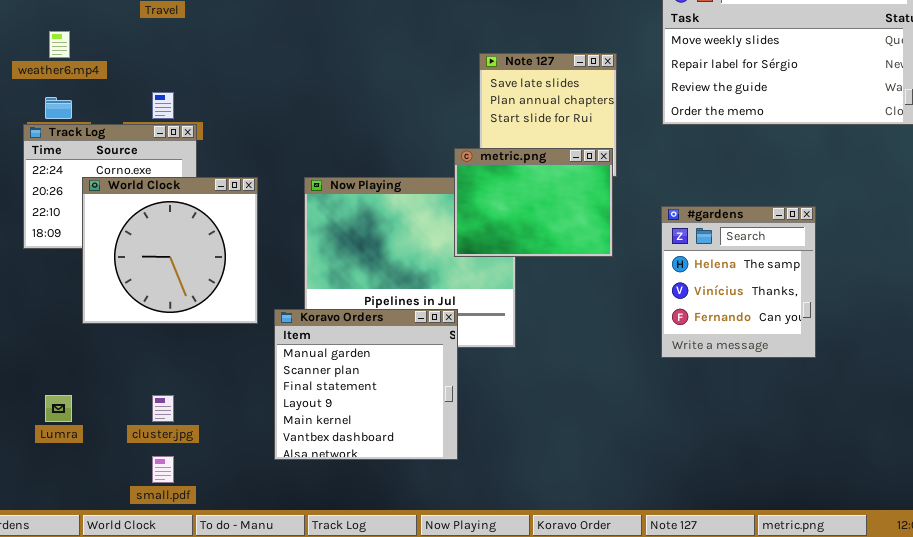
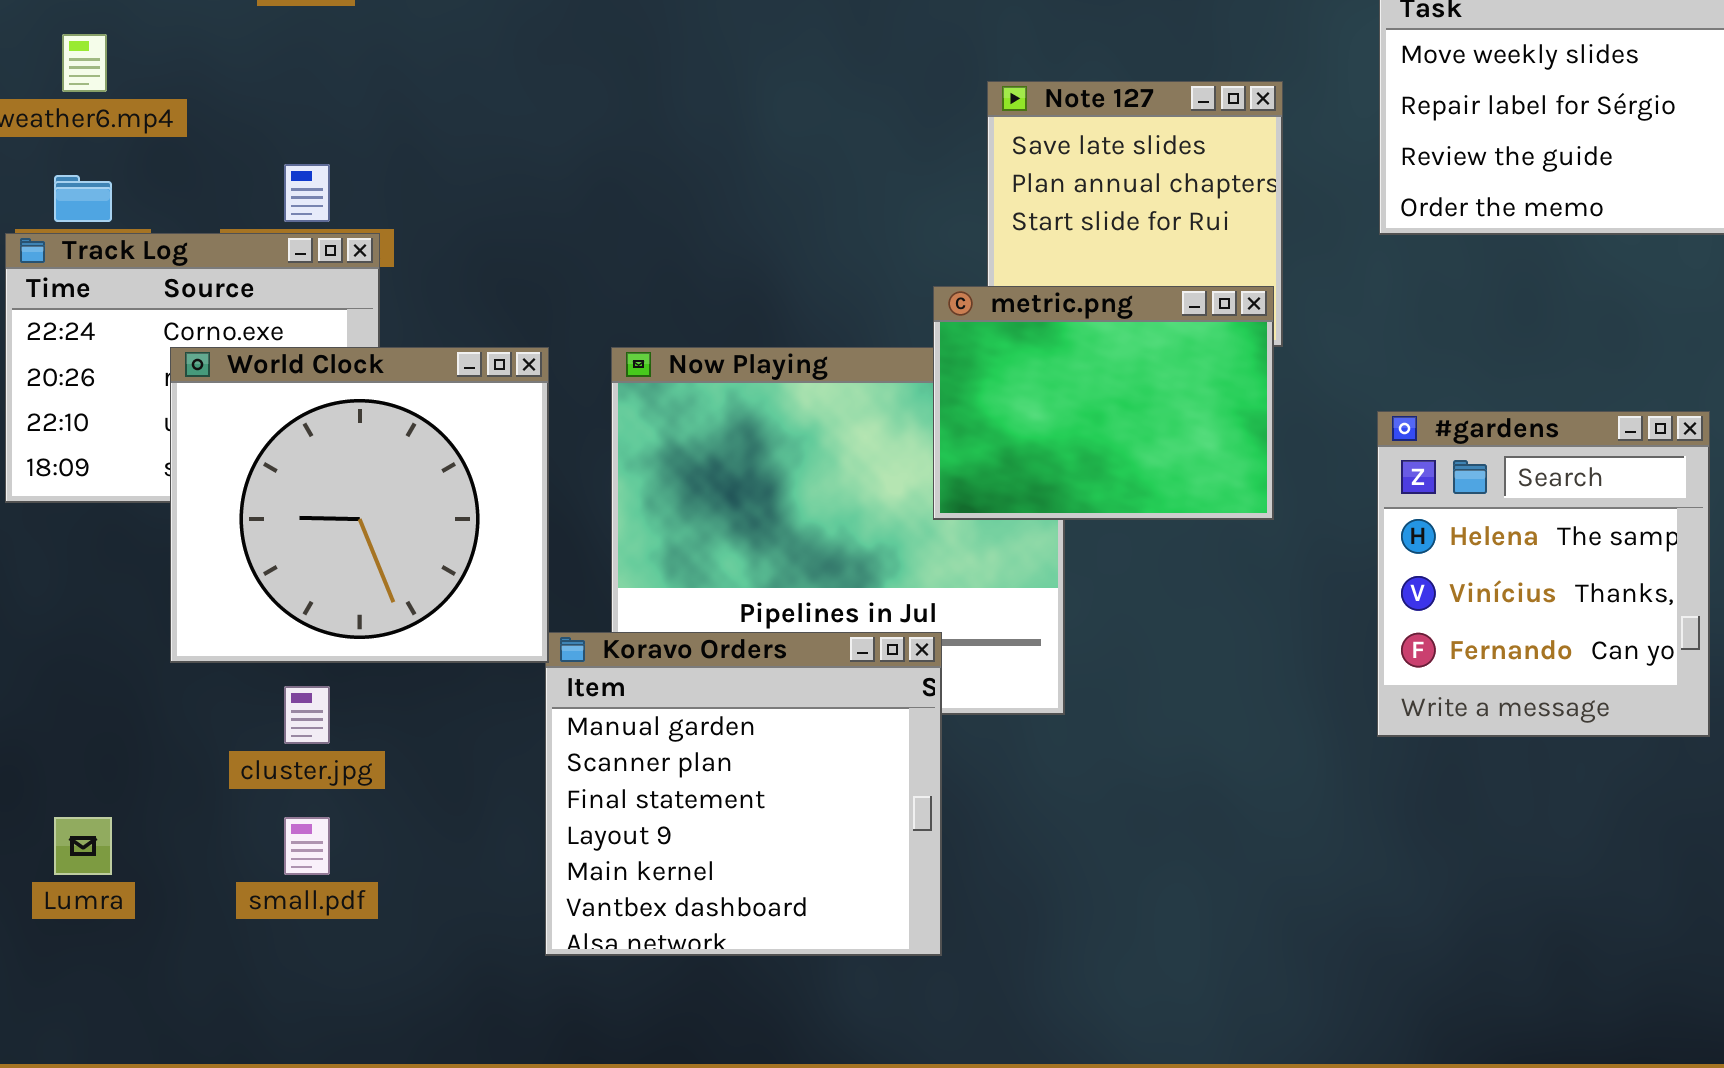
World Clock: [82,177,258,324] -> [170,347,549,663], moved
cluster.jpg: [152,395,174,422] -> [284,686,330,744], moved
small.pdf: [152,456,174,483] -> [284,817,330,875], moved

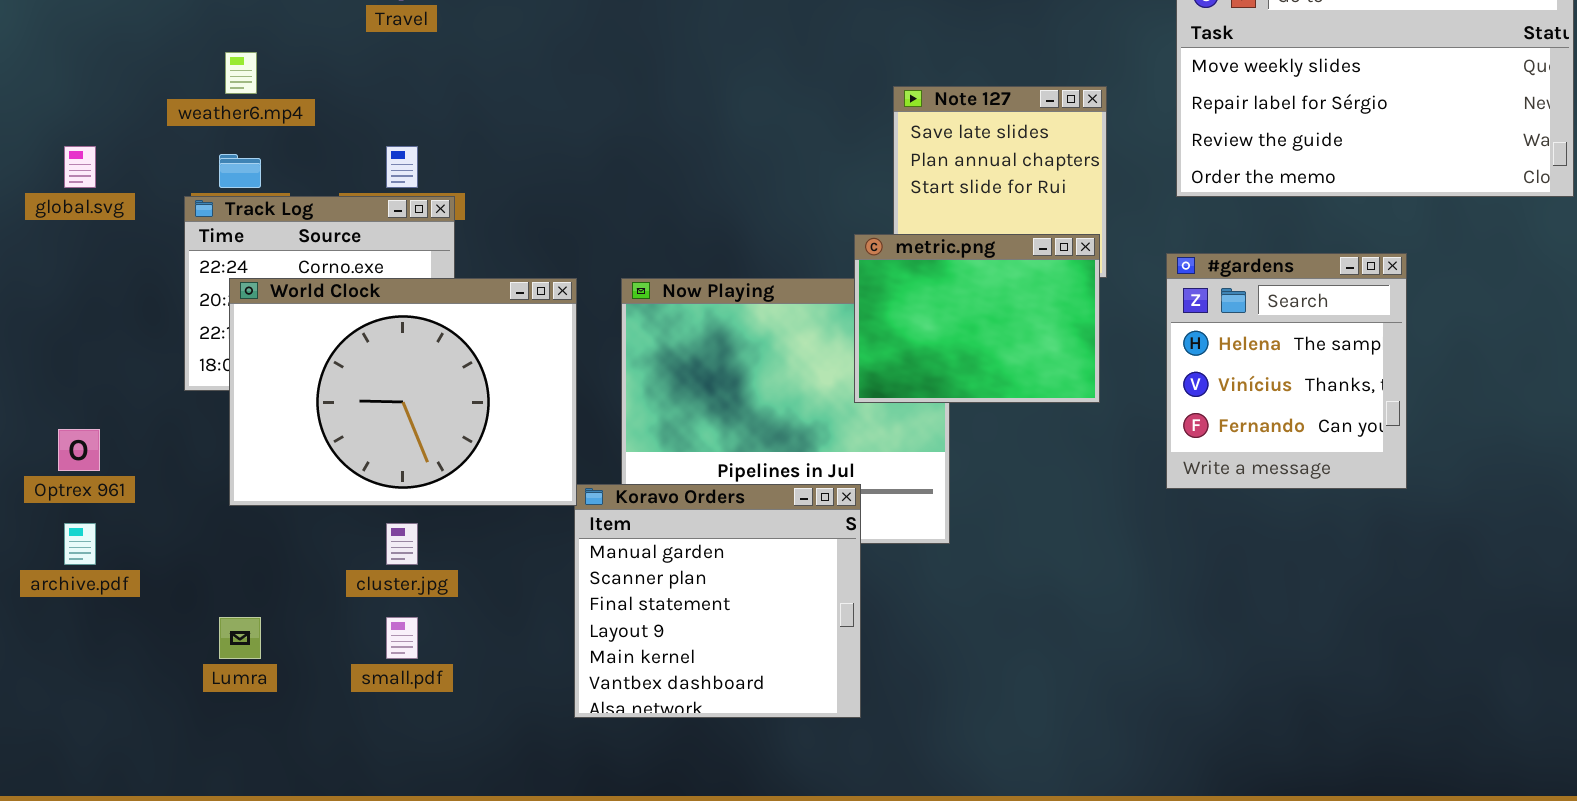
World Clock: [170,347,549,663] -> [229,278,577,506], resized
#gardens: [1377,411,1710,737] -> [1166,253,1407,489], moved

